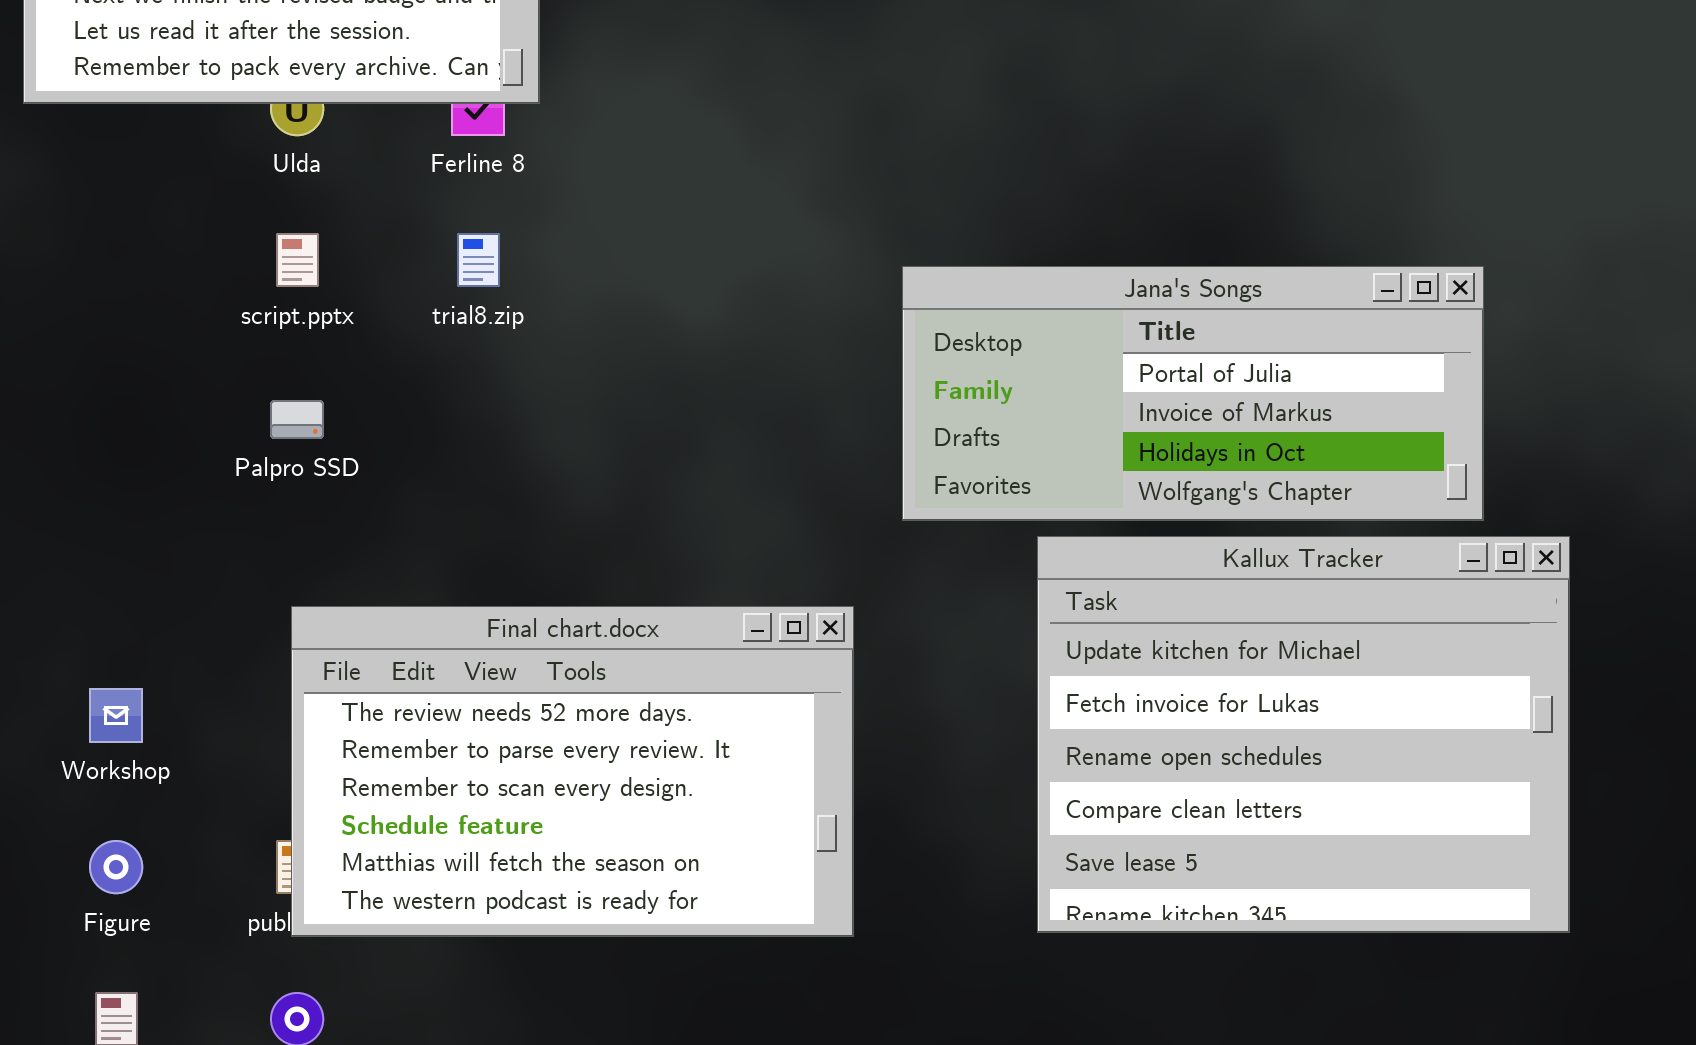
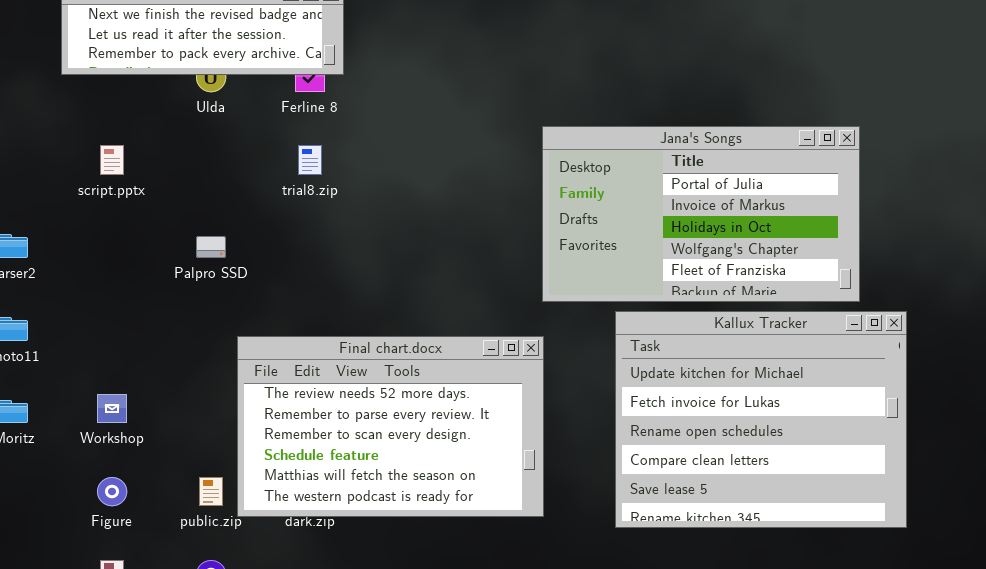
script.pptx: [276,233,319,287] -> [100,145,124,175], moved
Jana's Songs: [902,266,1484,521] -> [542,126,860,302], resized
Final chart.docx: [291,606,854,937] -> [237,336,544,517], moved

